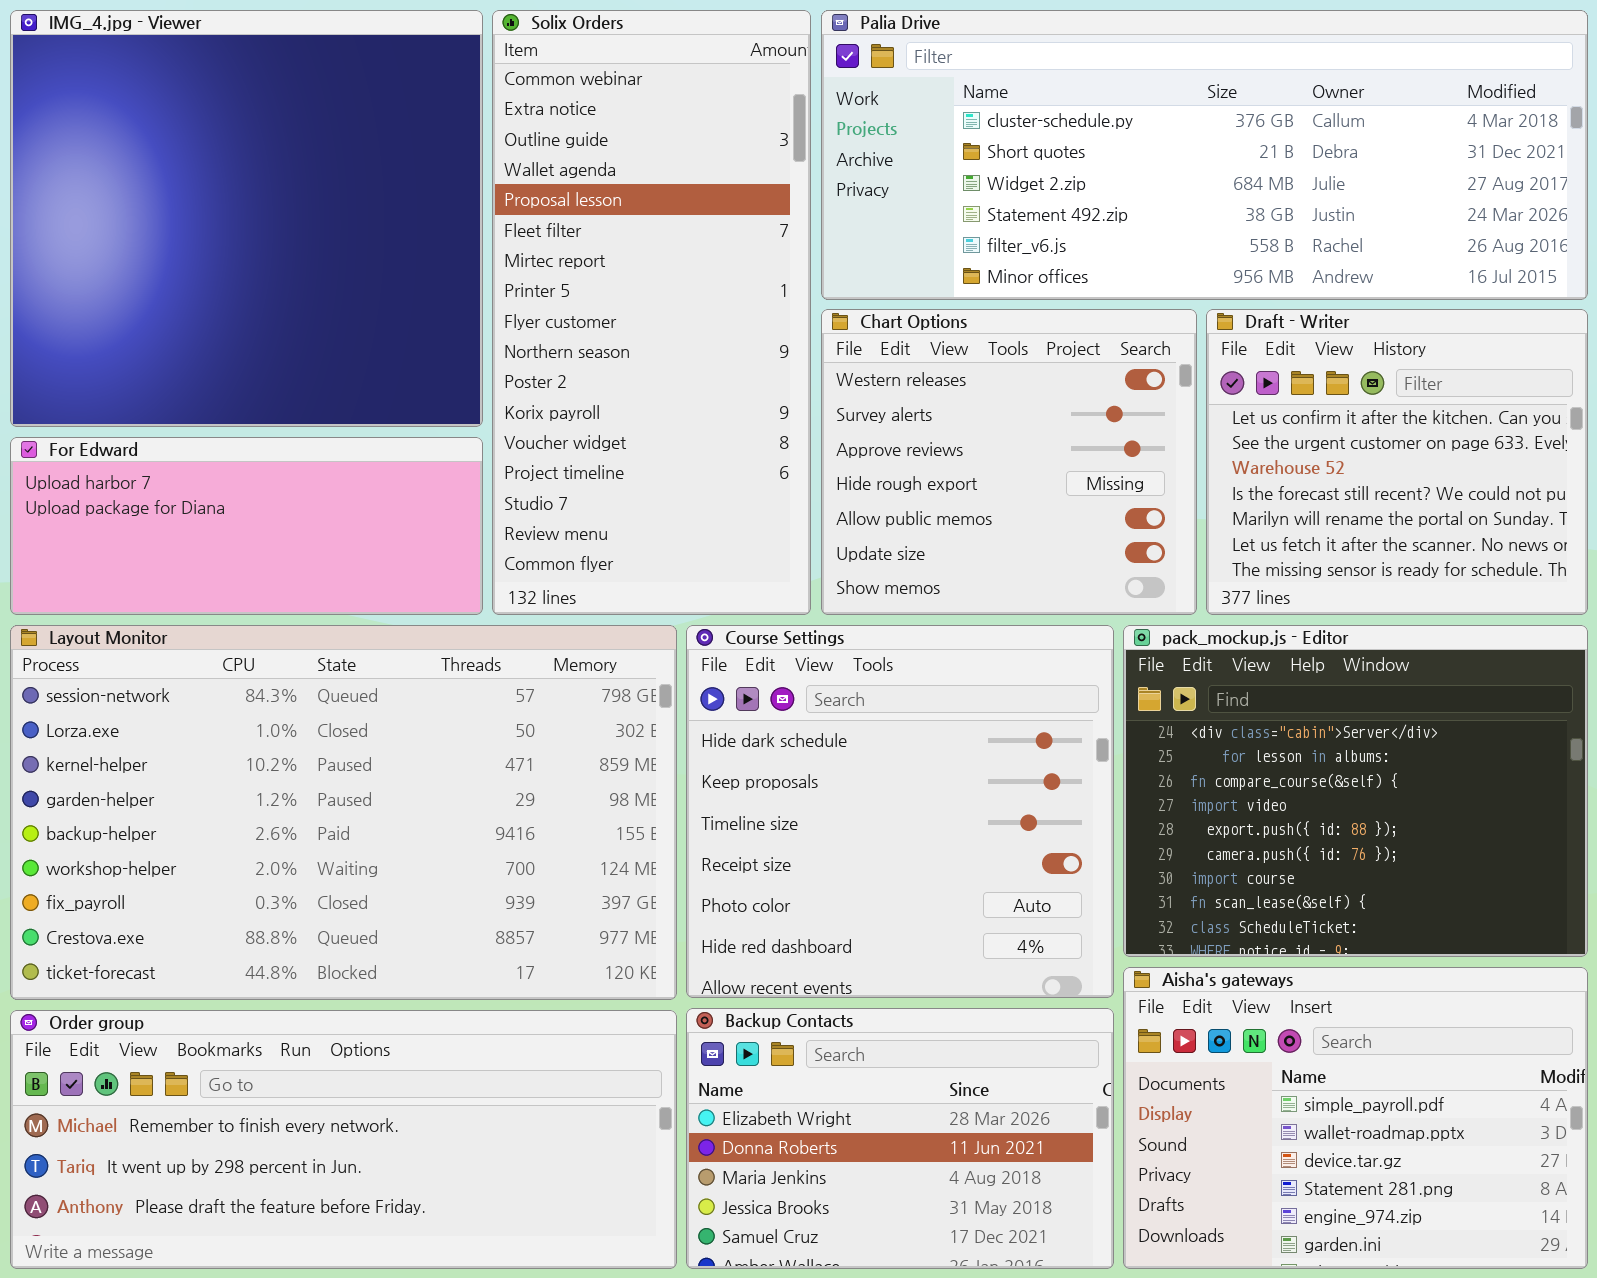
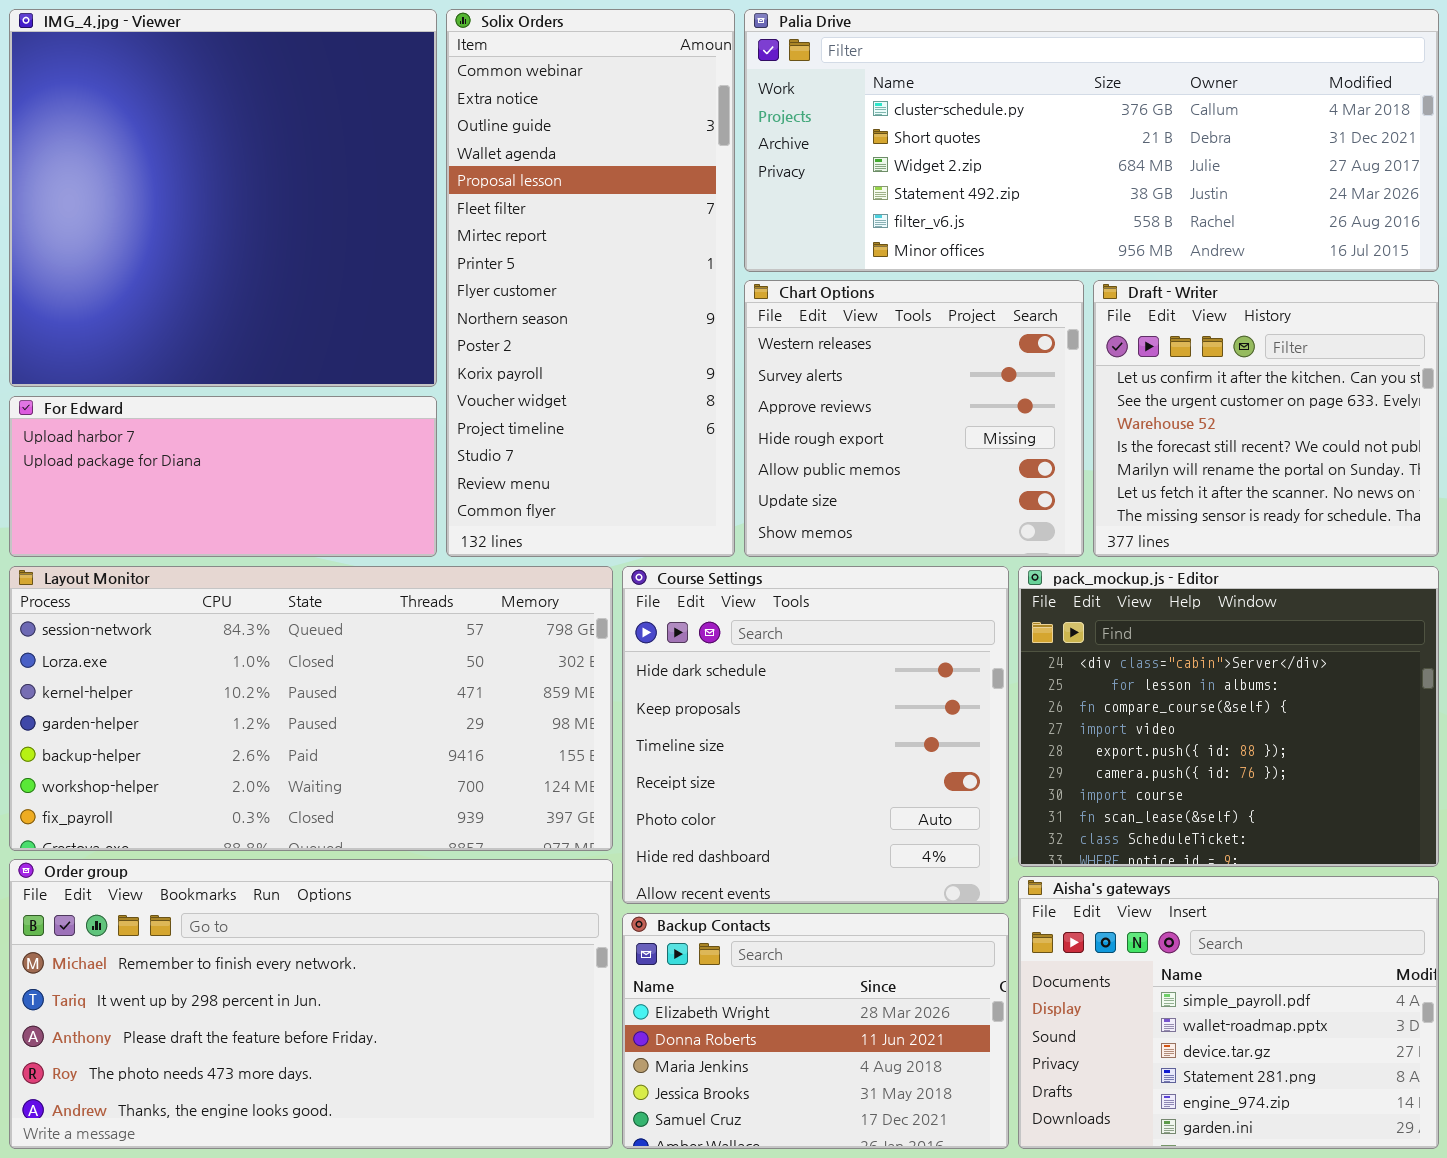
Layout Monitor: [10,625,677,1000] -> [9,566,613,851], resized
Order group: [10,1010,677,1269] -> [9,859,613,1149], resized

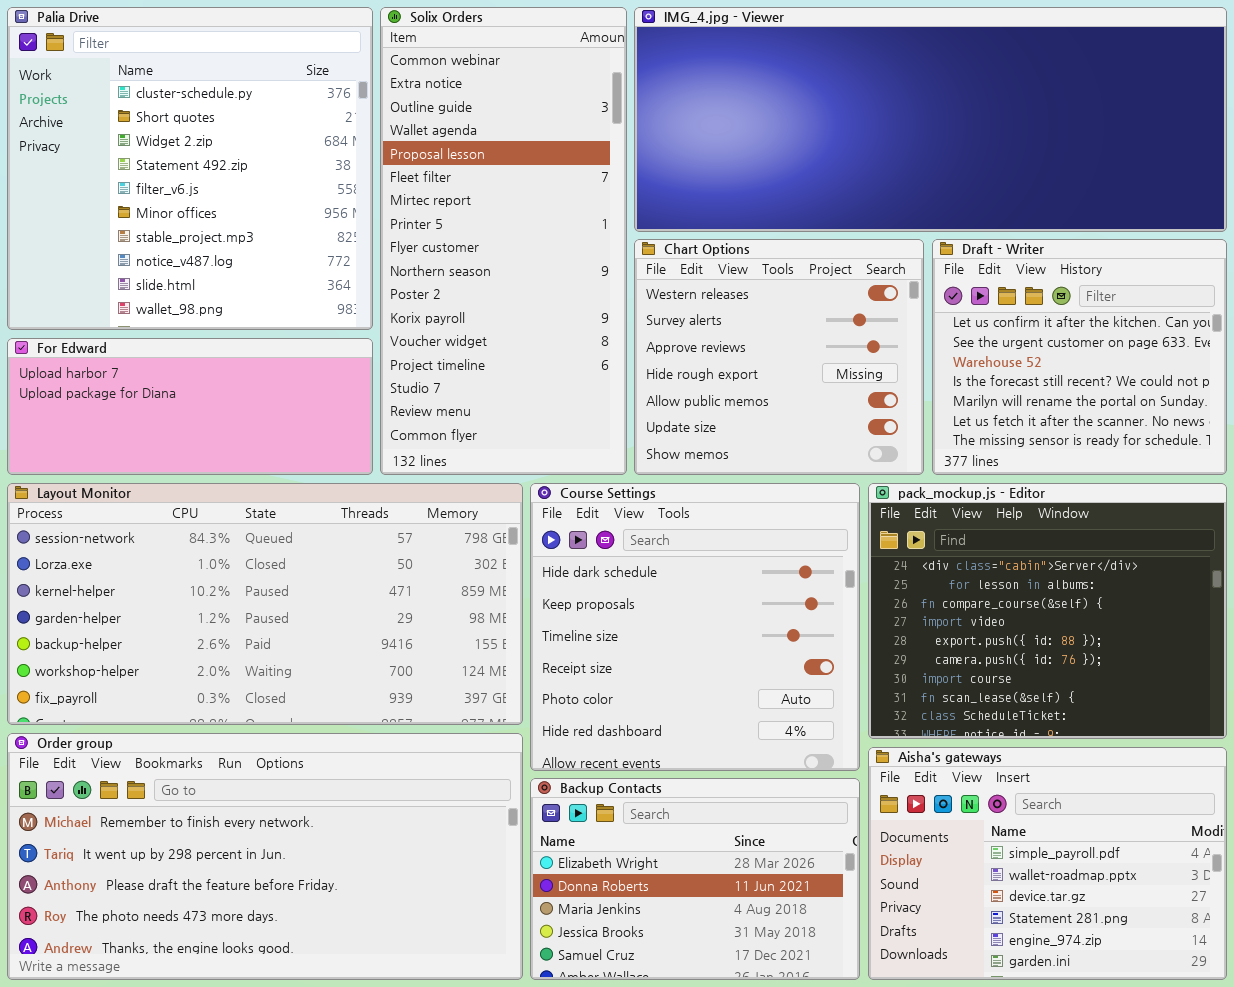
IMG_4.jpg - Viewer: [9,9,437,387] -> [634,7,1227,232], moved, resized
Palia Drive: [744,9,1439,272] -> [7,7,373,330], moved, resized

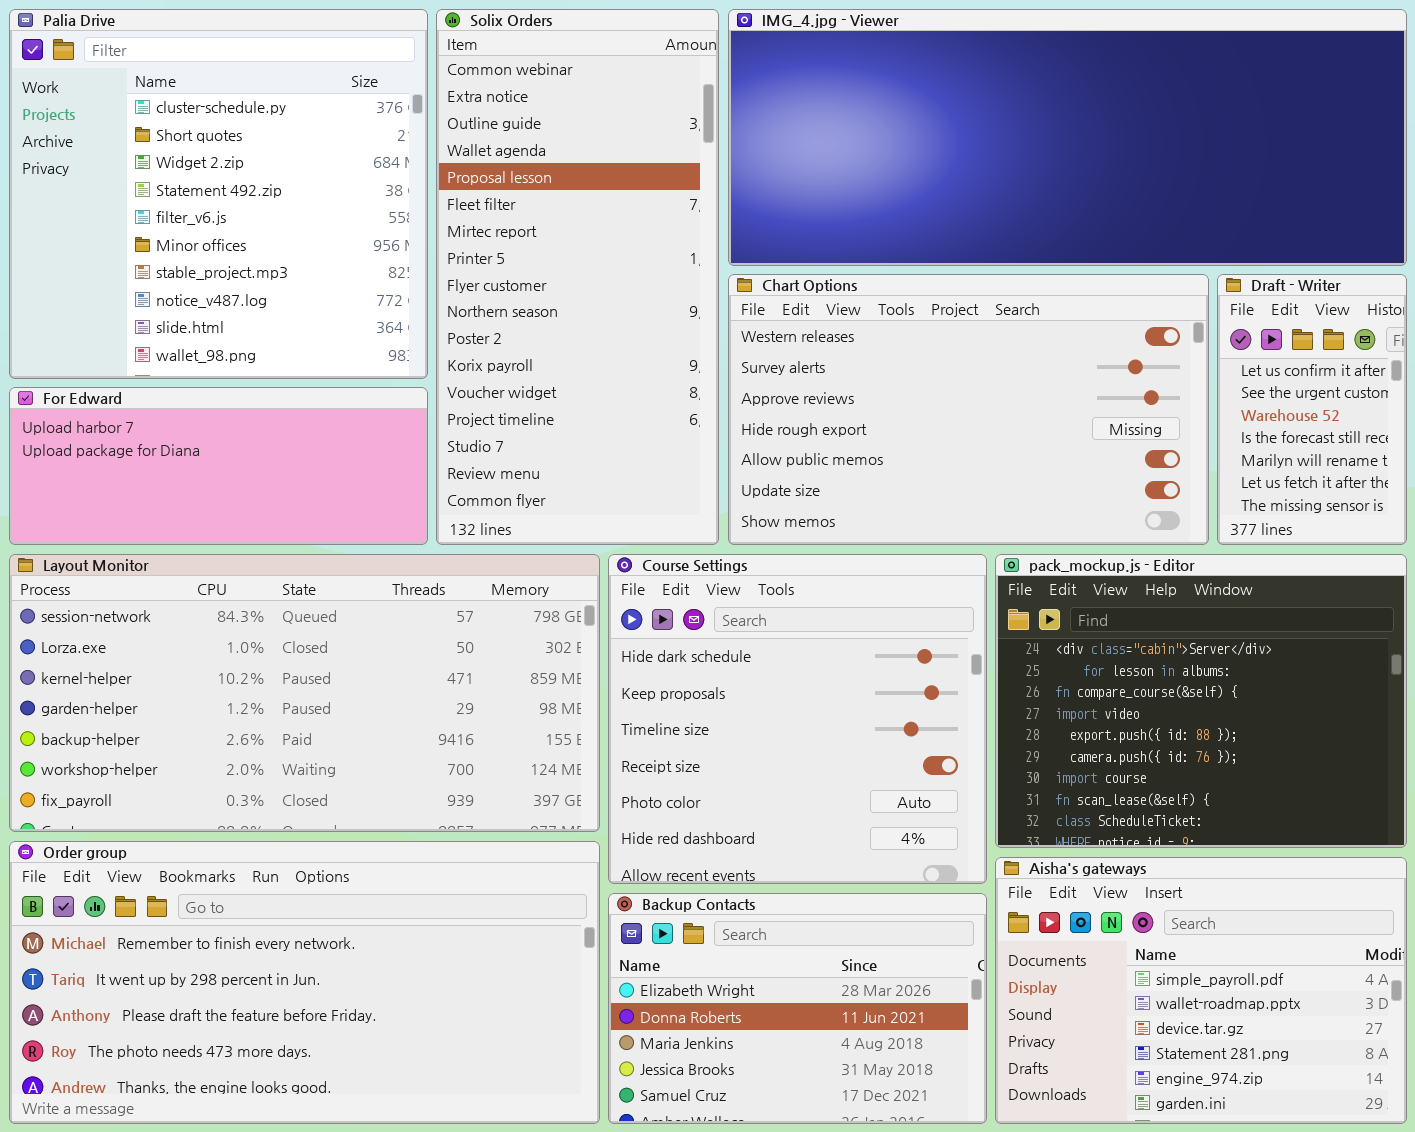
Chart Options: [634,239,924,475] -> [728,274,1209,545], resized
Draft - Writer: [932,239,1227,475] -> [1217,274,1407,545], resized

